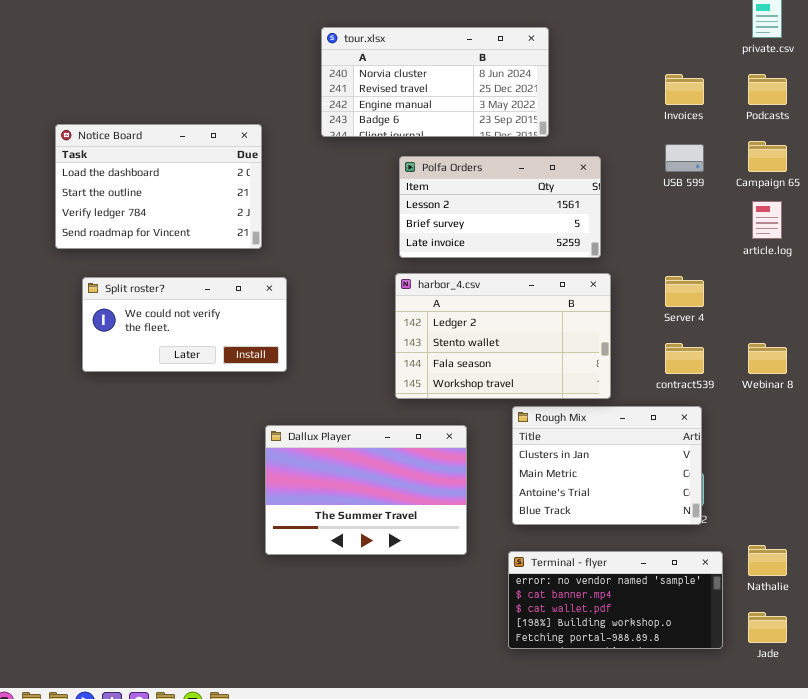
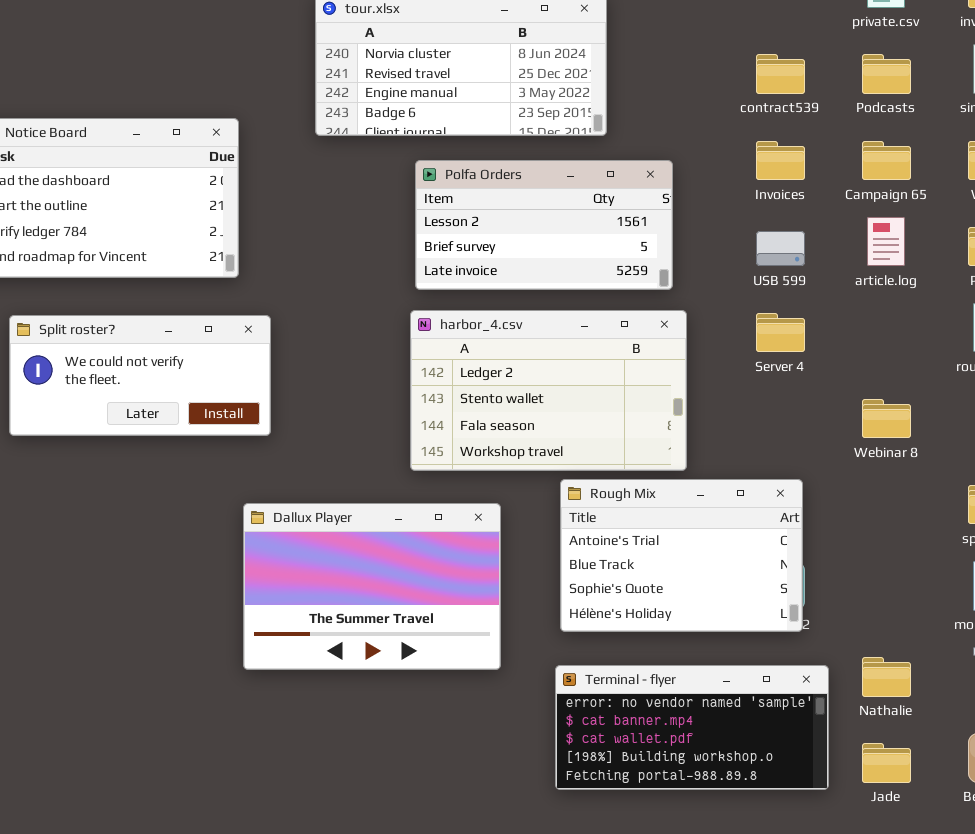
Invoices: [665,74,704,105] -> [756,141,805,180], moved
USB 599: [665,144,704,172] -> [756,231,805,266], moved
contract539: [665,343,704,374] -> [756,54,805,94], moved
Rough Mix: [512,406,702,525] -> [560,479,803,632], scrolled down 2 rows

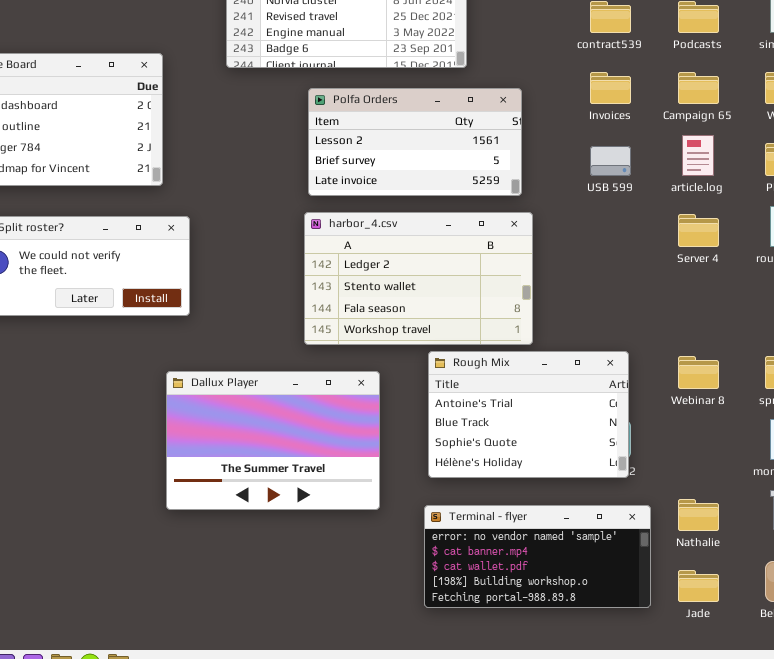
Server 4: [756,313,805,352] -> [678,214,719,247], moved
Webinar 8: [862,399,911,438] -> [678,356,719,389], moved

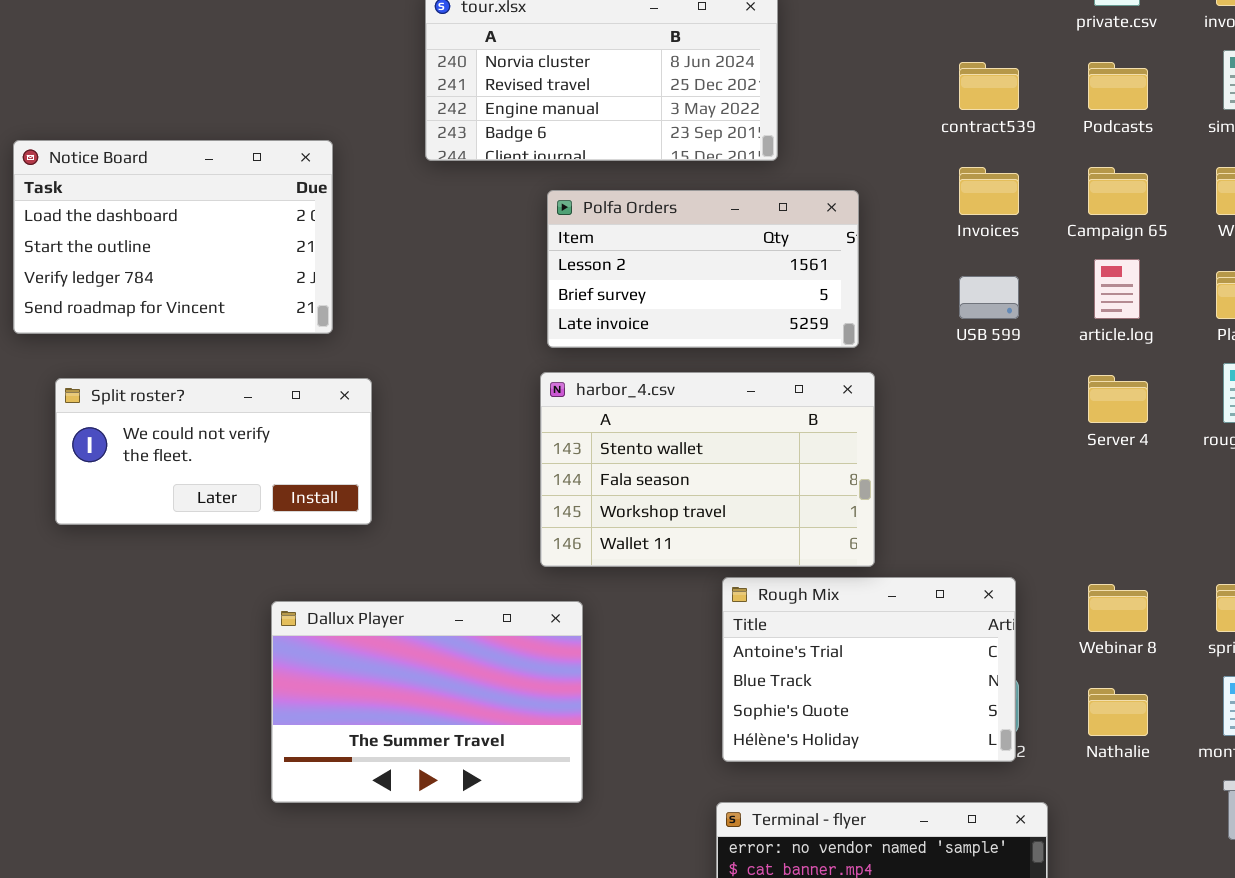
harbor_4.csv: [304,212,533,345] -> [540,372,875,567], scrolled down 1 row
Dallux Player: [166,371,380,510] -> [271,601,583,803], moved
Nathalie: [678,499,719,531] -> [1088,688,1148,736], moved

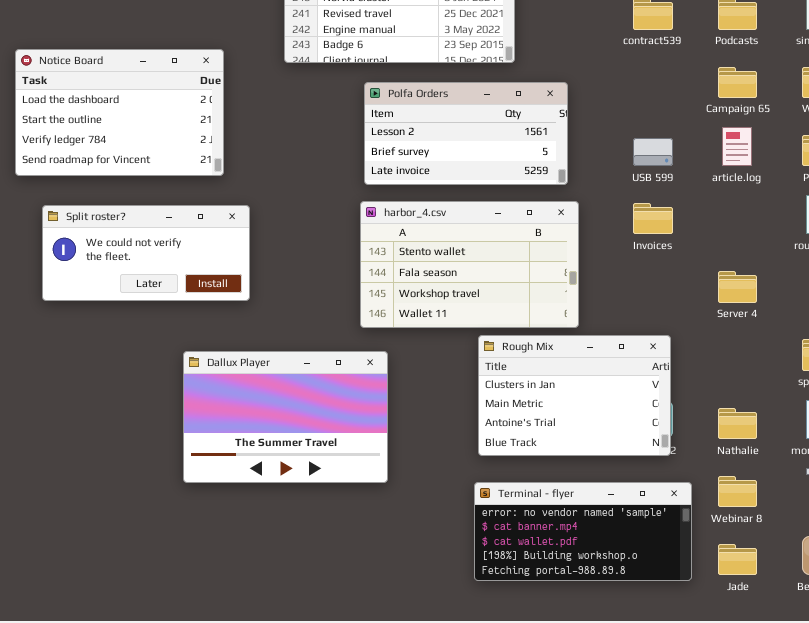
Invoices: [959,167,1019,215] -> [633,203,673,234], moved
Server 4: [1088,375,1148,423] -> [718,271,757,303], moved
Rough Mix: [722,577,1016,762] -> [478,335,671,456], scrolled up 2 rows
Webinar 8: [1088,584,1148,632] -> [718,476,757,507], moved

